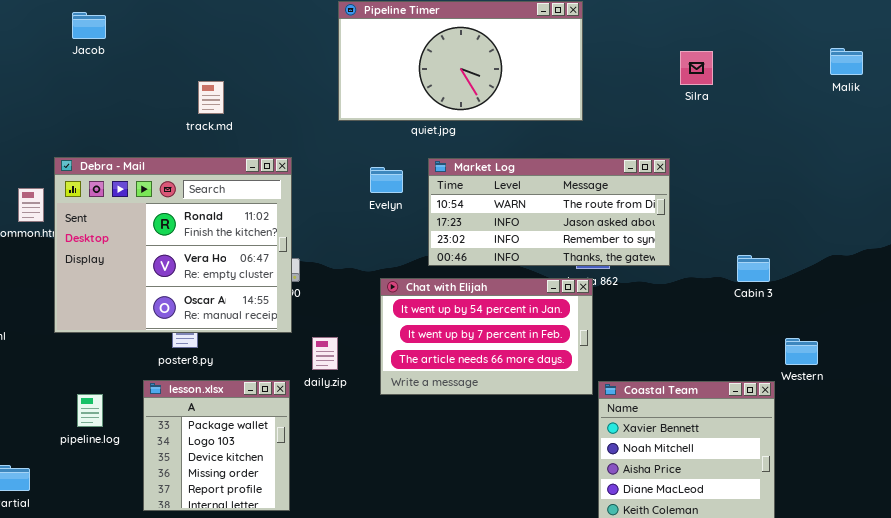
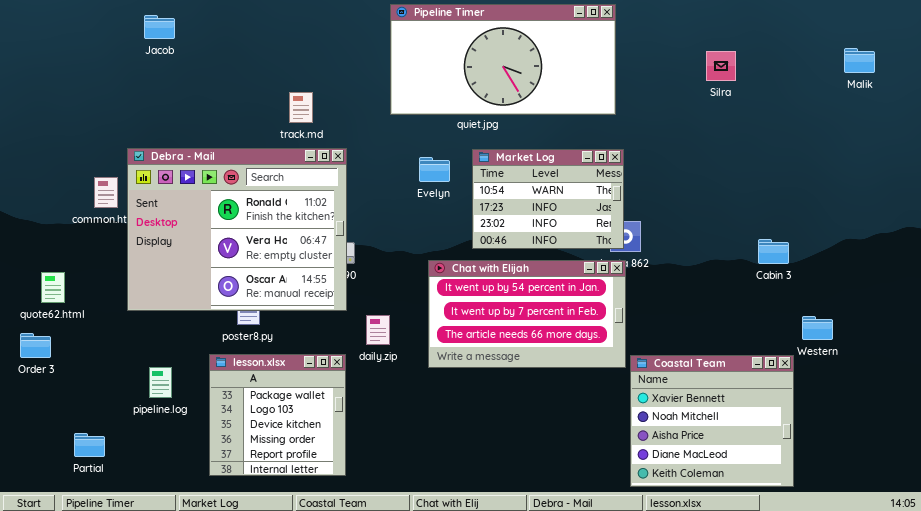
track.md: [198,81,224,114] -> [289,92,313,123], moved
Market Log: [428,158,670,266] -> [472,149,624,249], resized

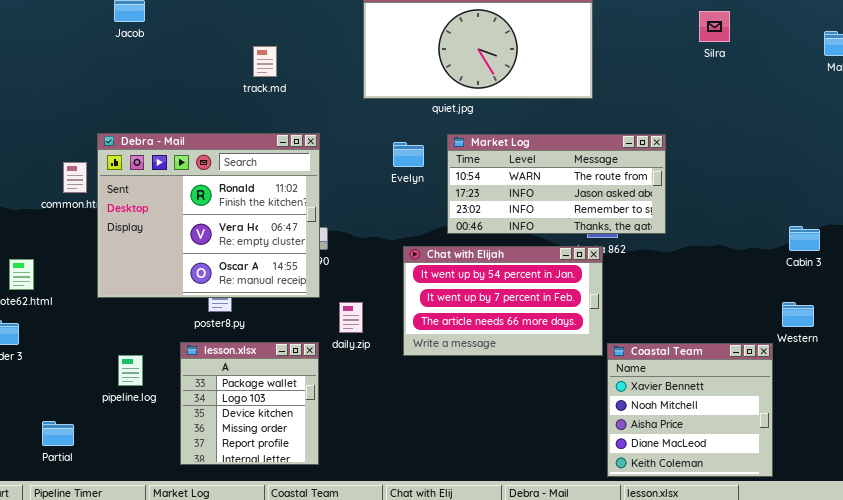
Silra: [706,51,736,81] -> [699,11,730,42], moved
track.md: [289,92,313,123] -> [253,46,277,77], moved
Market Log: [472,149,624,249] -> [447,134,666,234], resized
Cabin 3: [758,239,789,264] -> [789,226,820,251], moved

